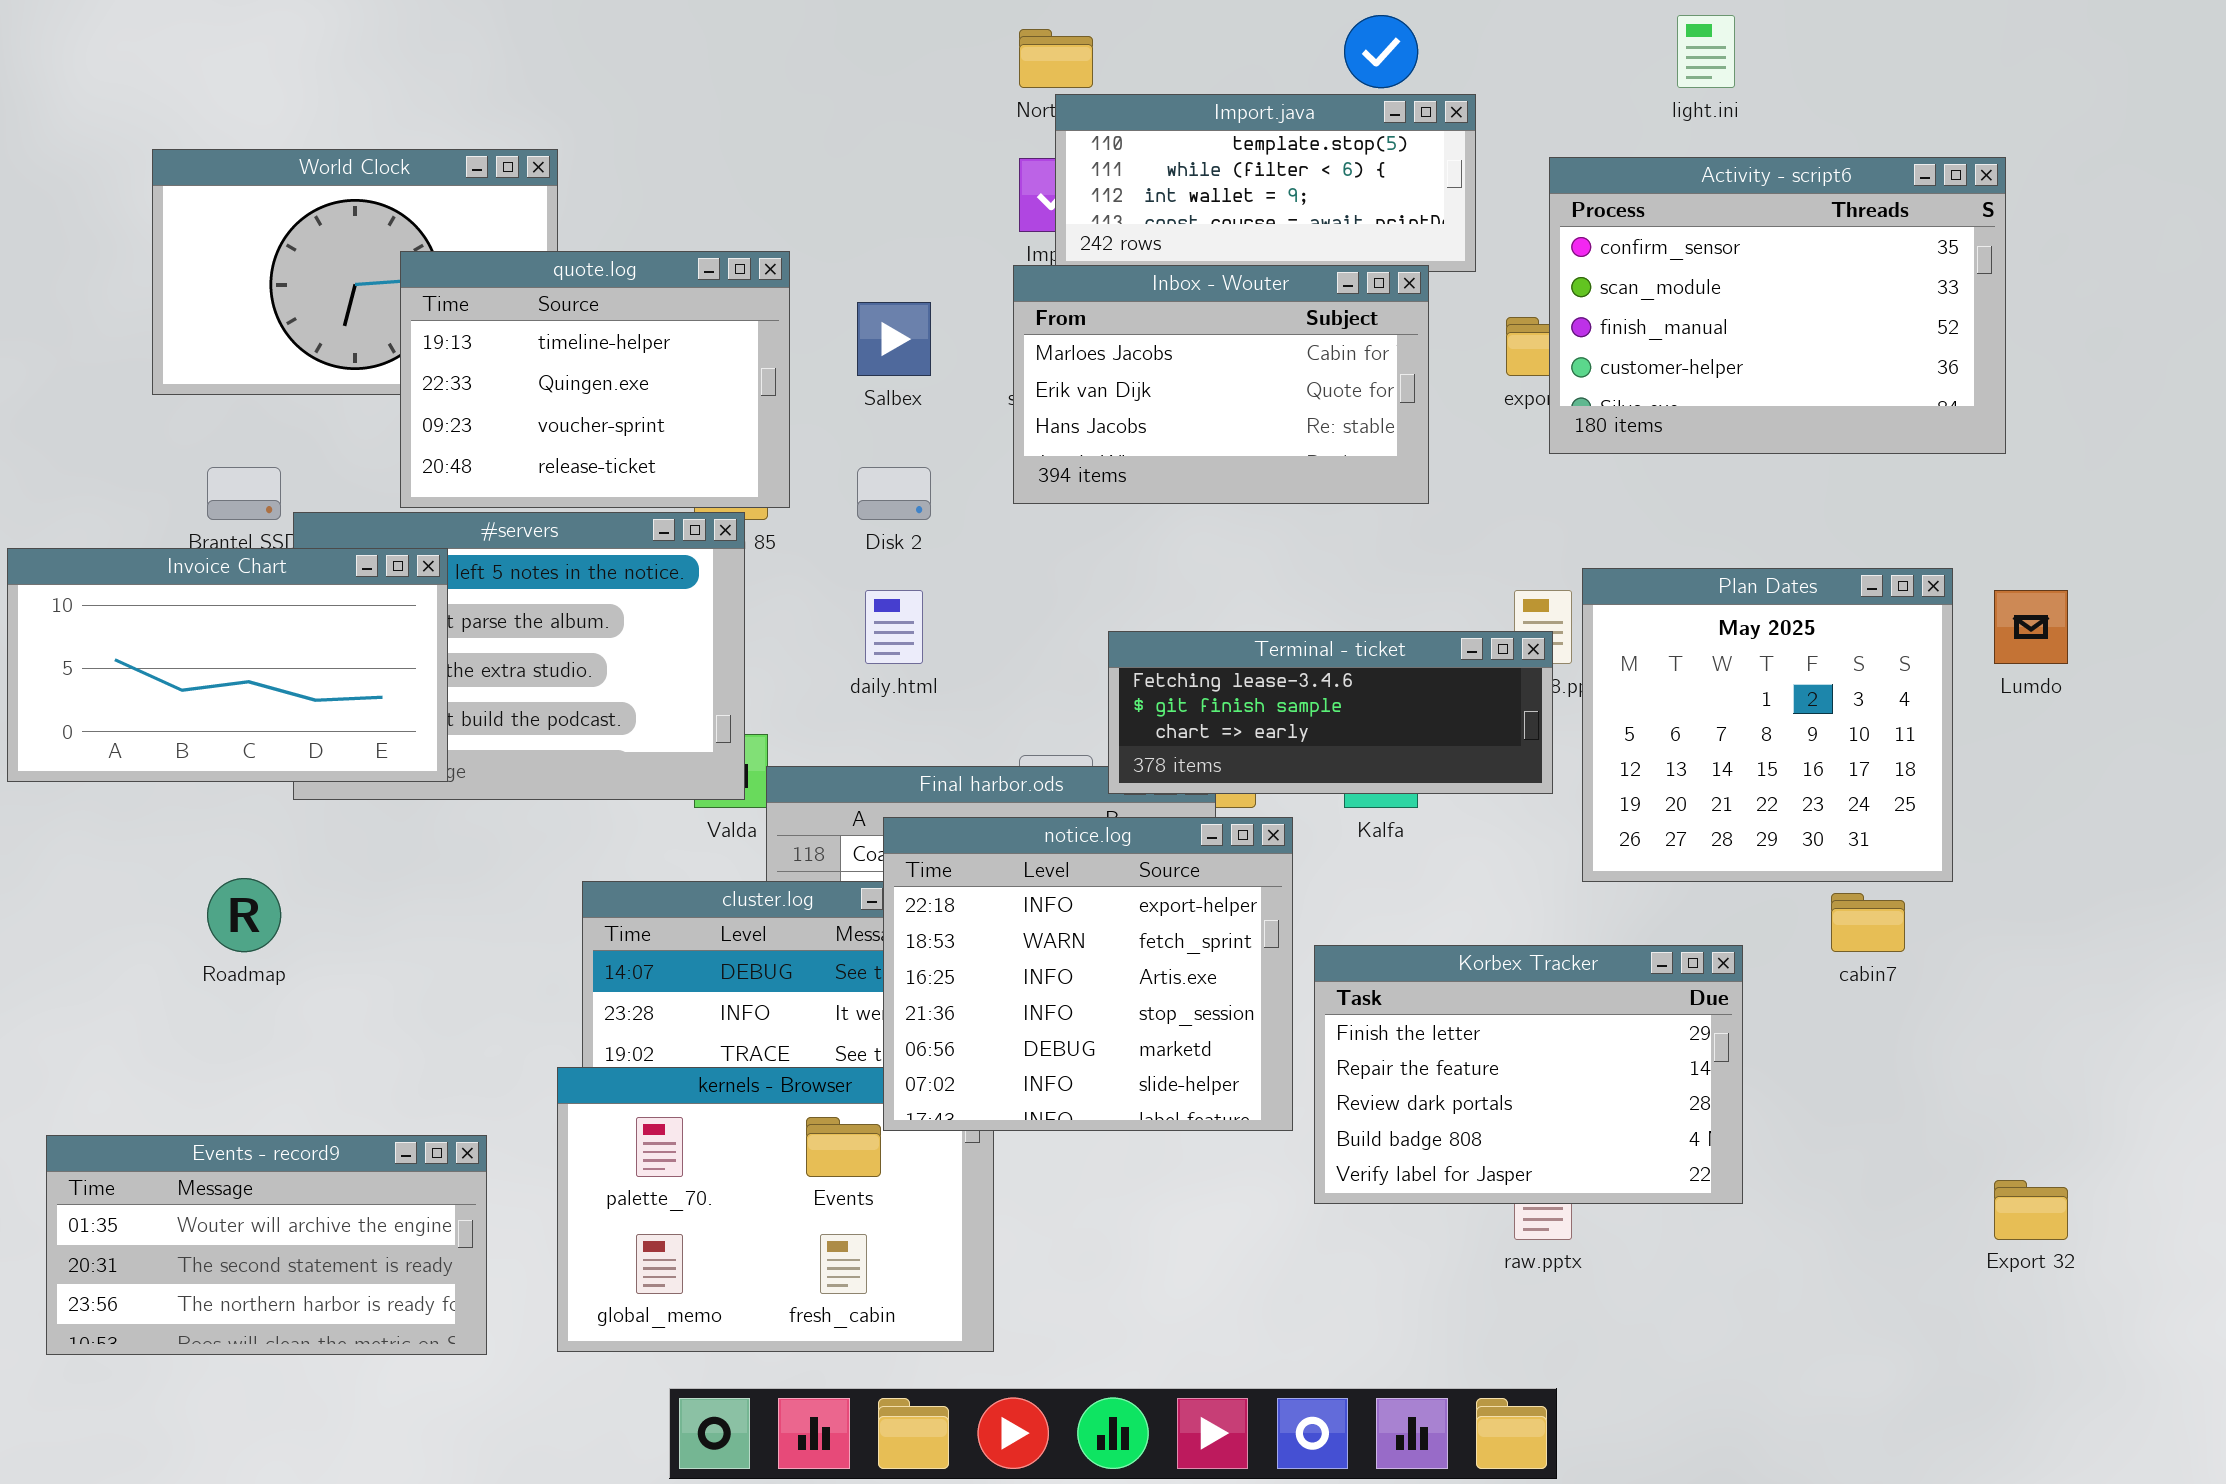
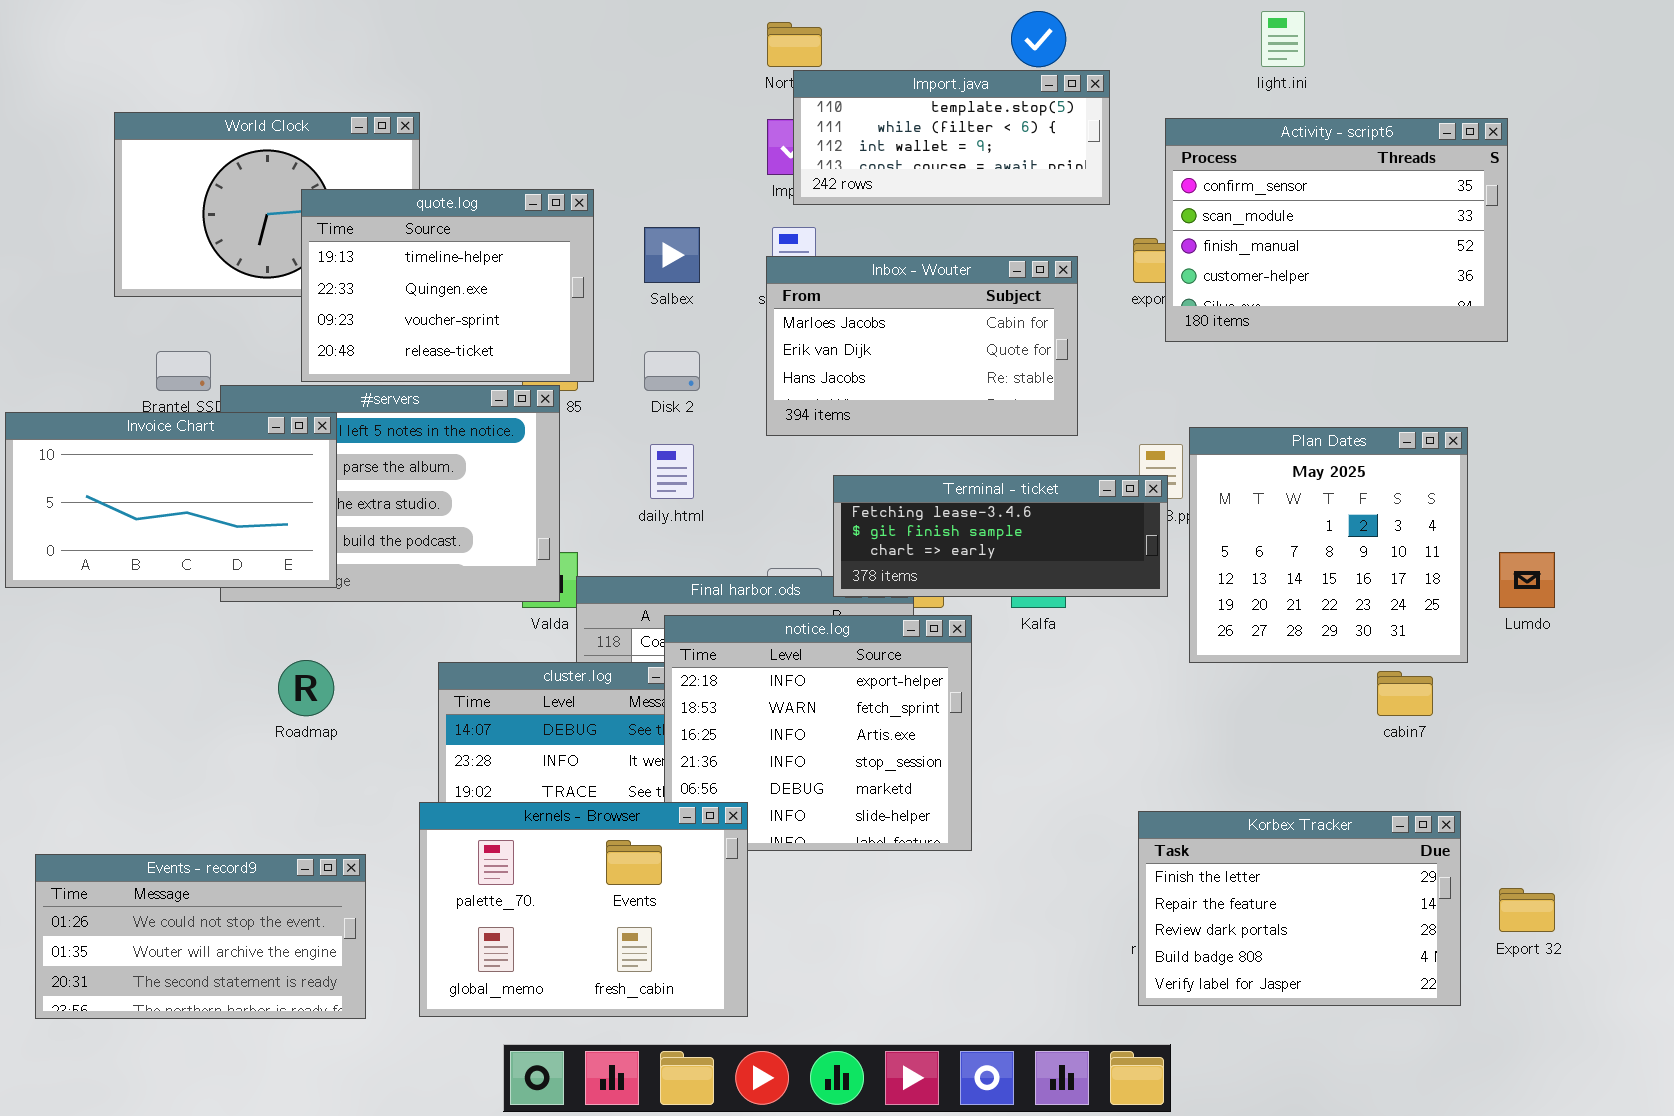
Inbox - Wouter: [1013,265,1429,504] -> [766,256,1078,436], moved
Lumdo: [1994,590,2068,664] -> [1499,552,1555,608], moved
Roadmap: [207,878,281,952] -> [278,660,334,716], moved
Korbex Tracker: [1314,945,1743,1204] -> [1138,811,1461,1006], moved
kernels - Browser: [557,1067,994,1352] -> [419,802,748,1017], raised
Events - record9: [46,1135,487,1355] -> [35,854,366,1019], scrolled up 1 row

